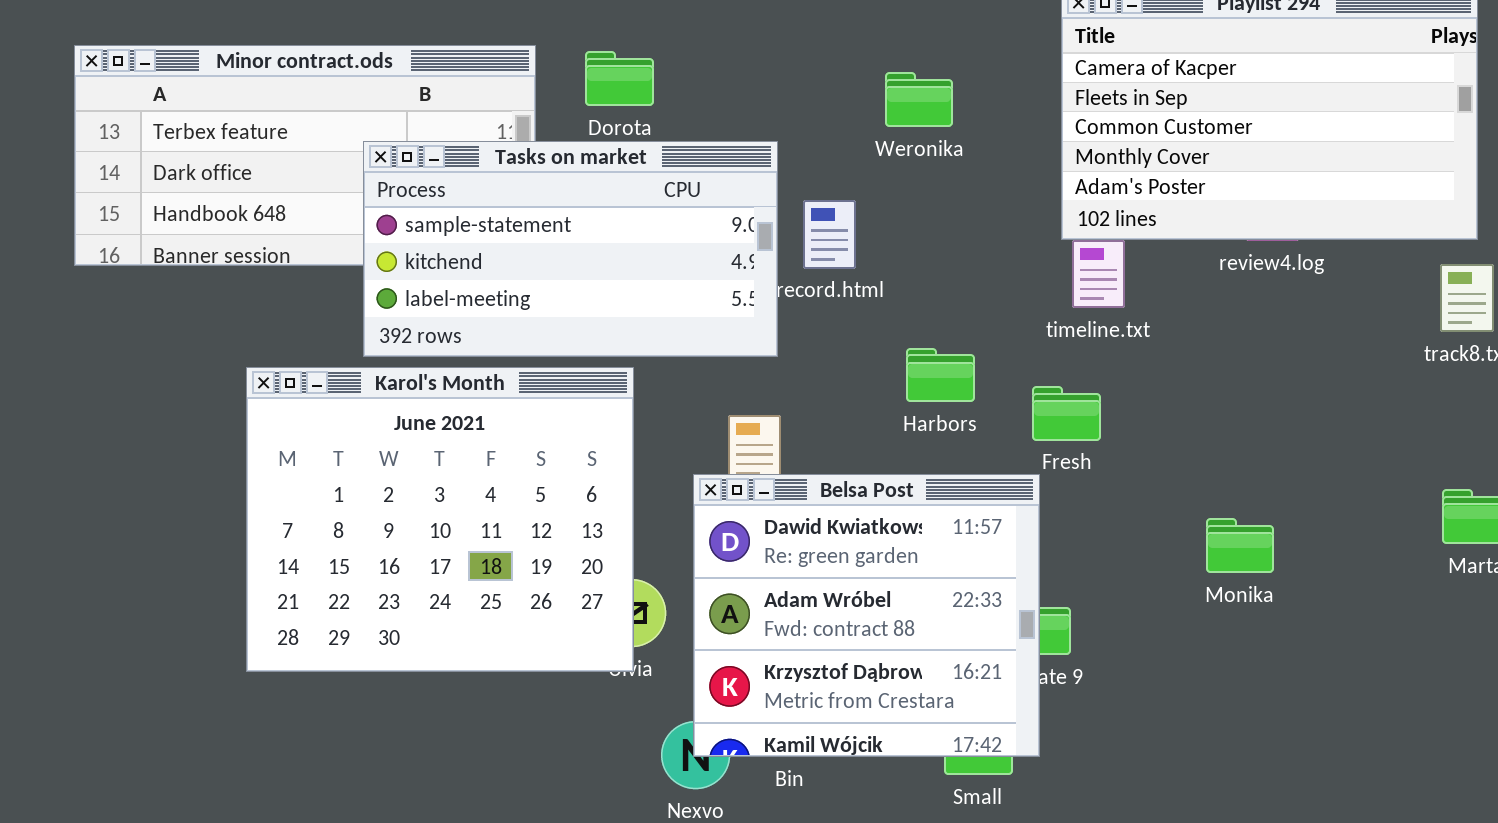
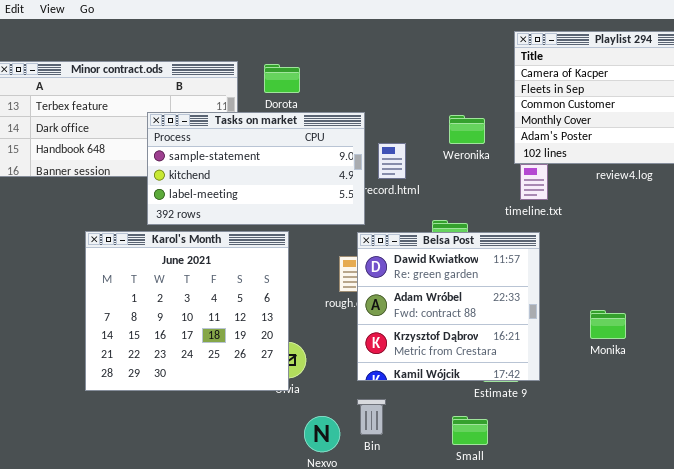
Weronika: [885,72,953,127] -> [449,115,485,144], moved
Belsa Post: [693,474,1040,757] -> [357,232,540,381], moved

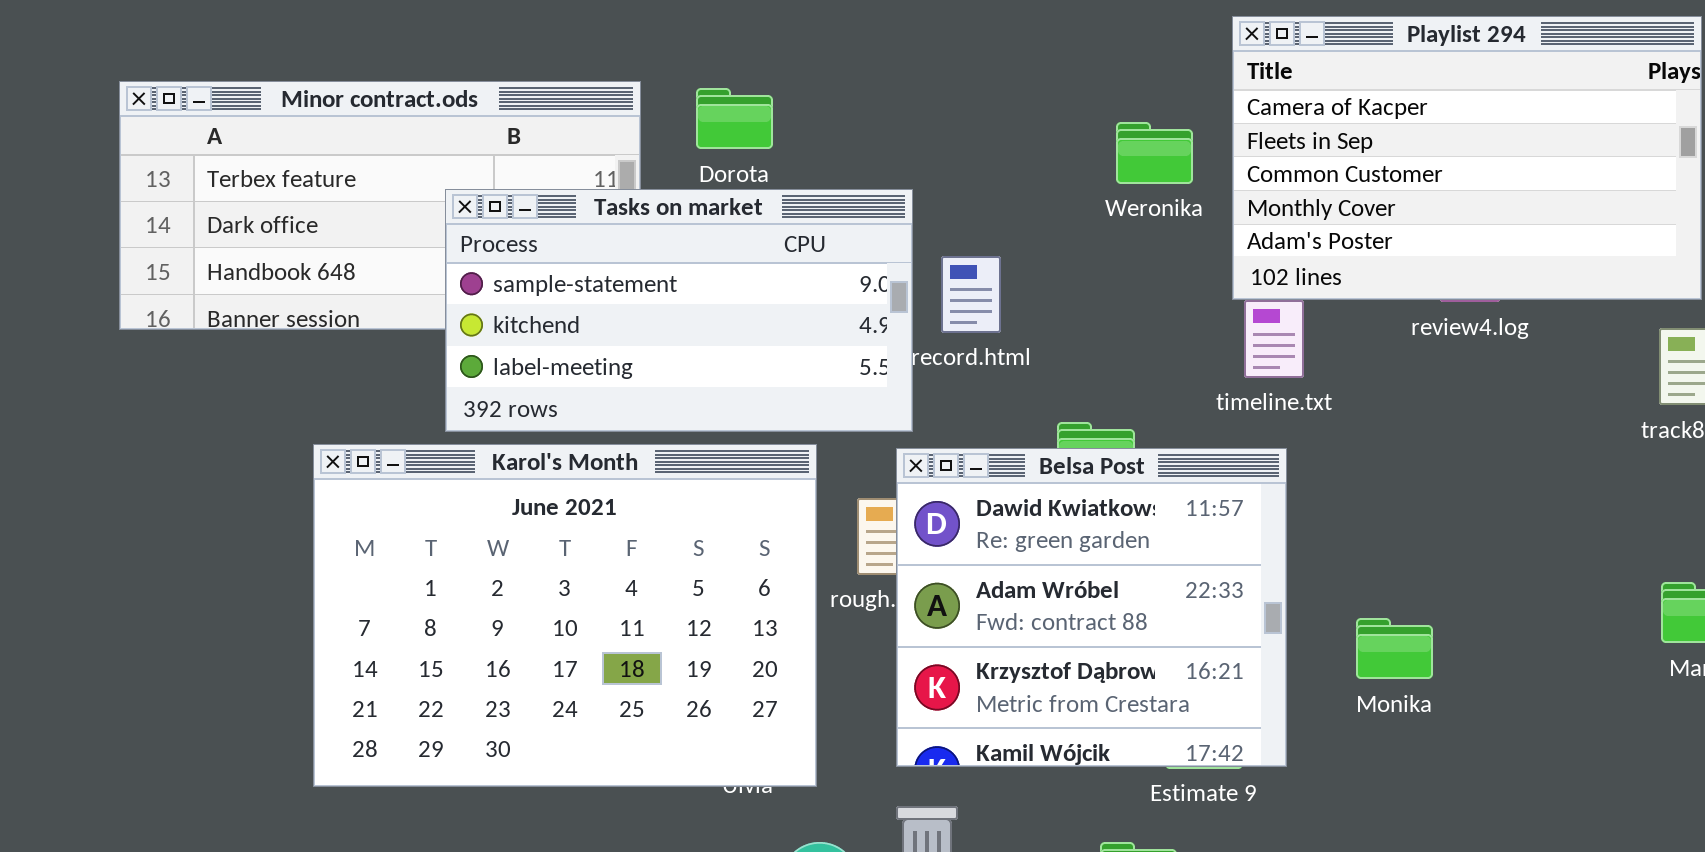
Weronika: [449,115,485,144] -> [1116,122,1193,184], moved
Karol's Month: [85,231,289,391] -> [313,444,817,787], resized
Monika: [590,310,626,339] -> [1356,618,1433,679], moved

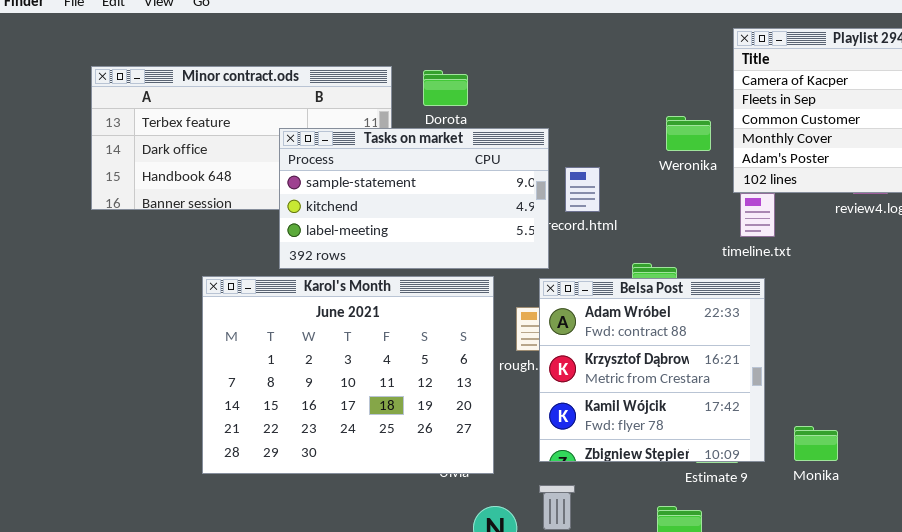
Weronika: [1116,122,1193,184] -> [666,116,711,151], moved
Belsa Post: [896,448,1287,767] -> [539,278,765,462], scrolled down 1 row
Monika: [1356,618,1433,679] -> [794,426,838,461], moved

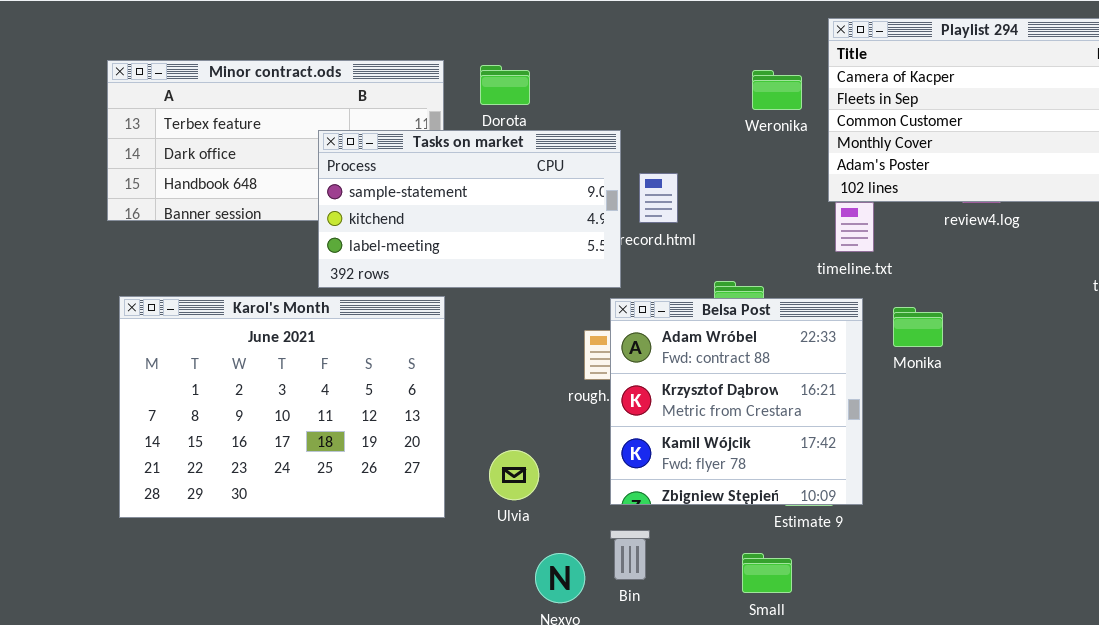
Weronika: [666,116,711,151] -> [752,70,802,110], moved
Karol's Month: [202,276,494,474] -> [119,296,445,518], moved
Monika: [794,426,838,461] -> [893,307,943,347], moved

